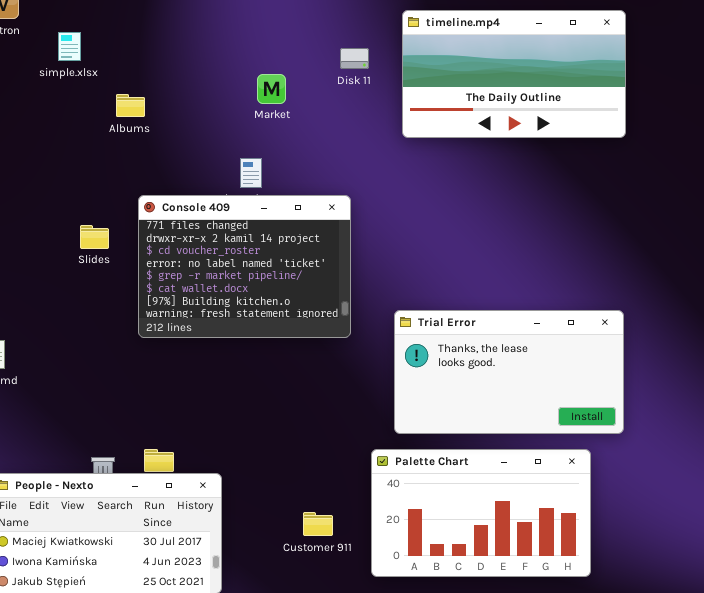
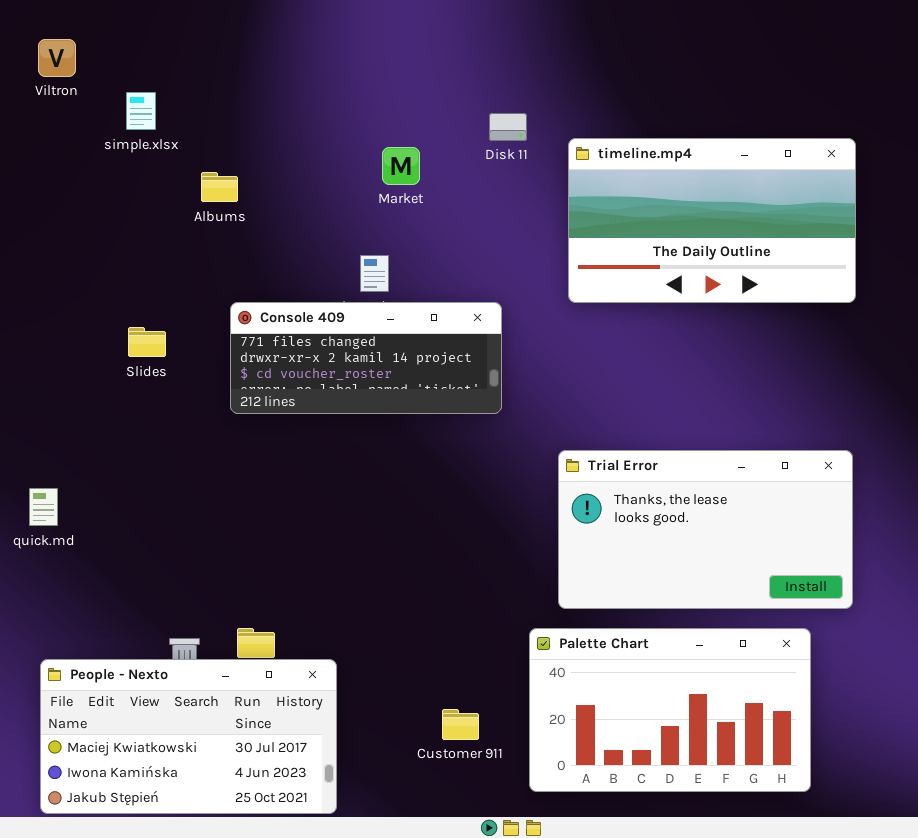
timeline.mp4: [402,10,626,138] -> [568,138,856,303], moved
Console 409: [138,195,351,338] -> [230,302,502,414], resized
Slides: [80,225,109,249] -> [128,327,166,357], moved

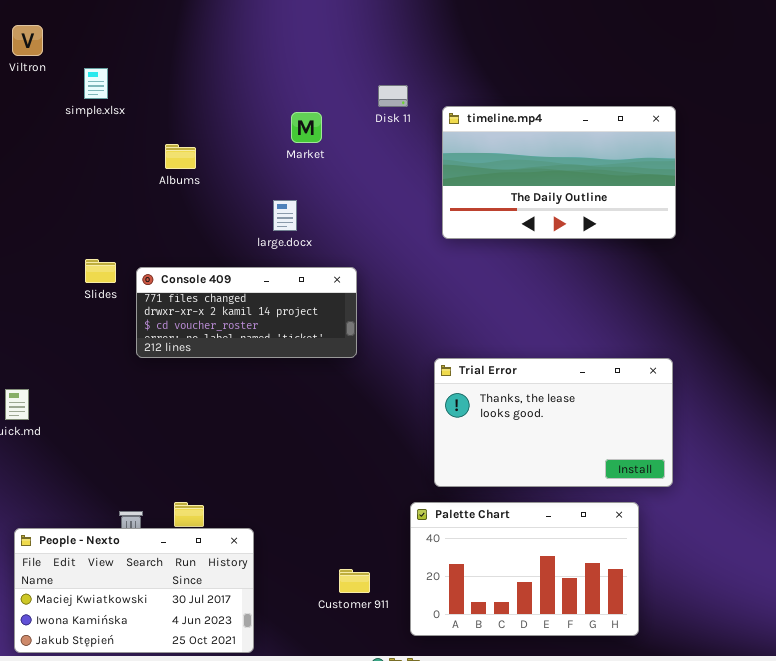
Albums: [201,172,238,202] -> [165,144,196,169], moved
Console 409: [230,302,502,414] -> [136,267,357,358], moved

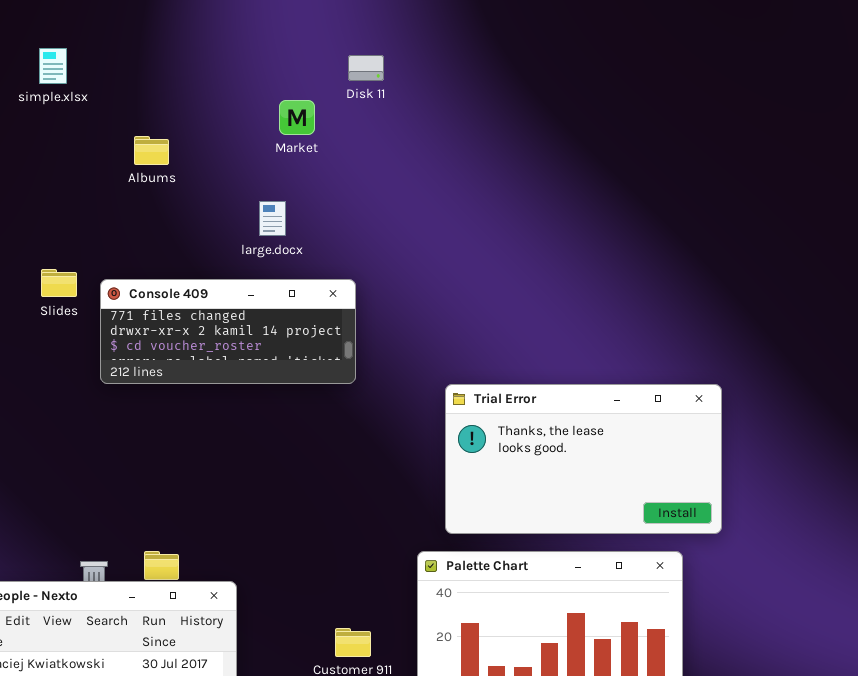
Disk 11: [378,85,408,107] -> [348,55,384,81], moved
timeline.mp4: [442,106,676,239] -> none, closed

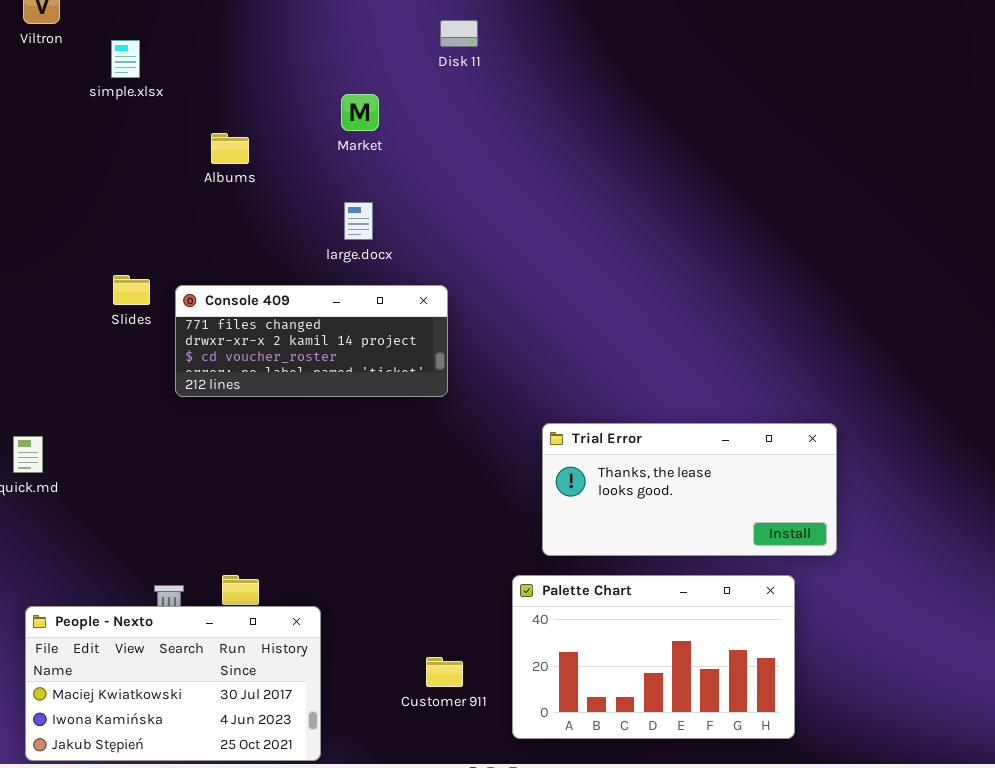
Disk 11: [348,55,384,81] -> [440,20,478,47], moved
Market: [279,100,315,135] -> [341,94,379,131], moved
Trial Error: [445,384,722,534] -> [542,423,837,556], resized

